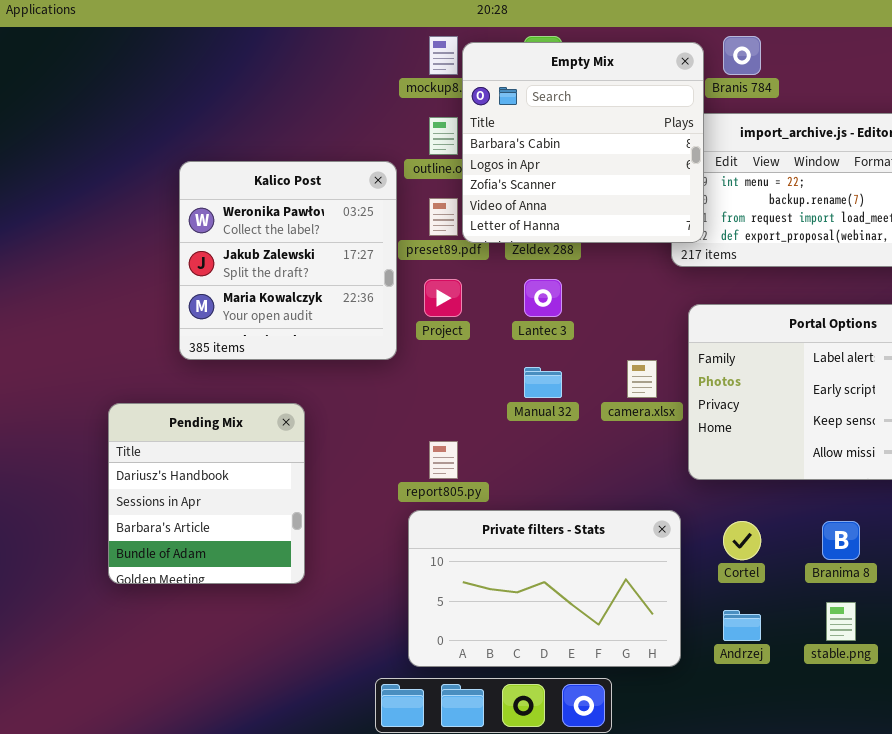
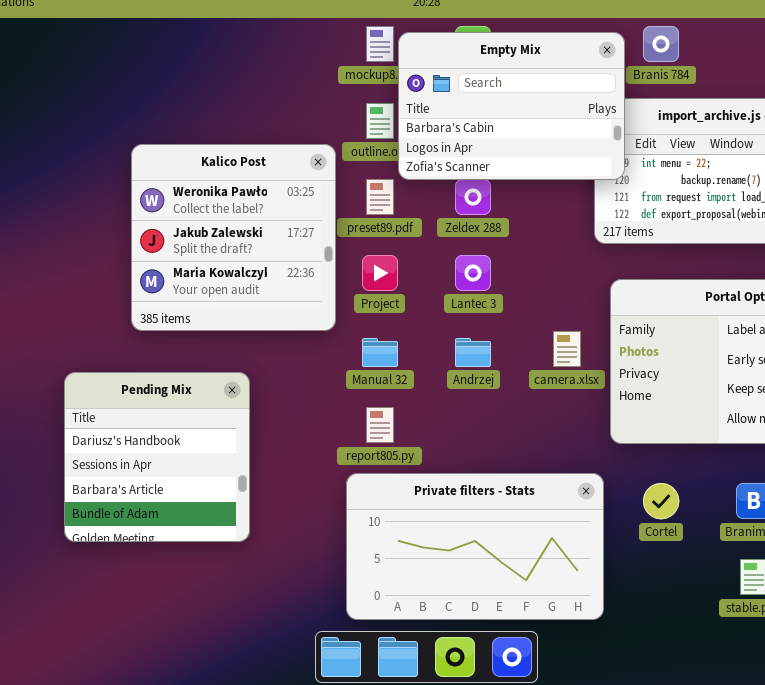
Empty Mix: [462,42,704,243] -> [398,32,625,180], resized
Manual 32: [524,367,562,398] -> [362,338,398,367], moved
Andrzej: [723,610,761,641] -> [455,338,491,367], moved

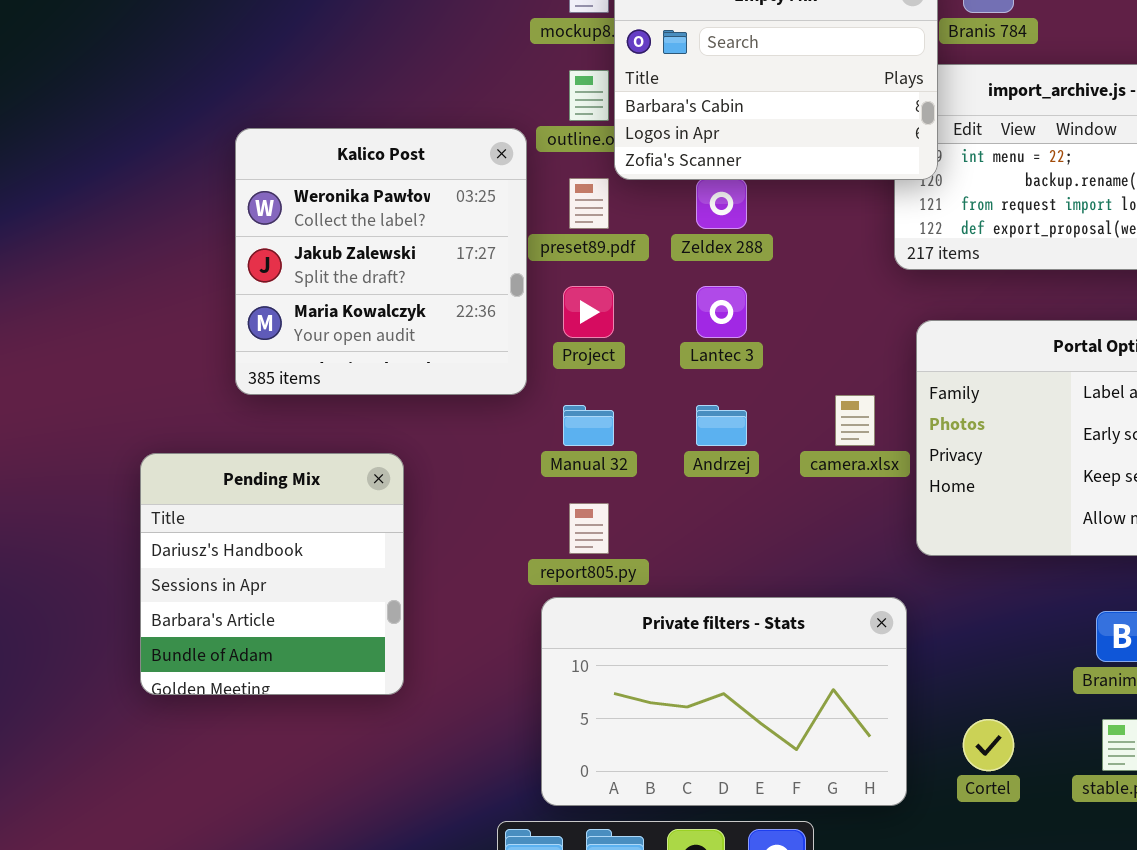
Cortel: [643,483,679,519] -> [963,719,1014,771], moved

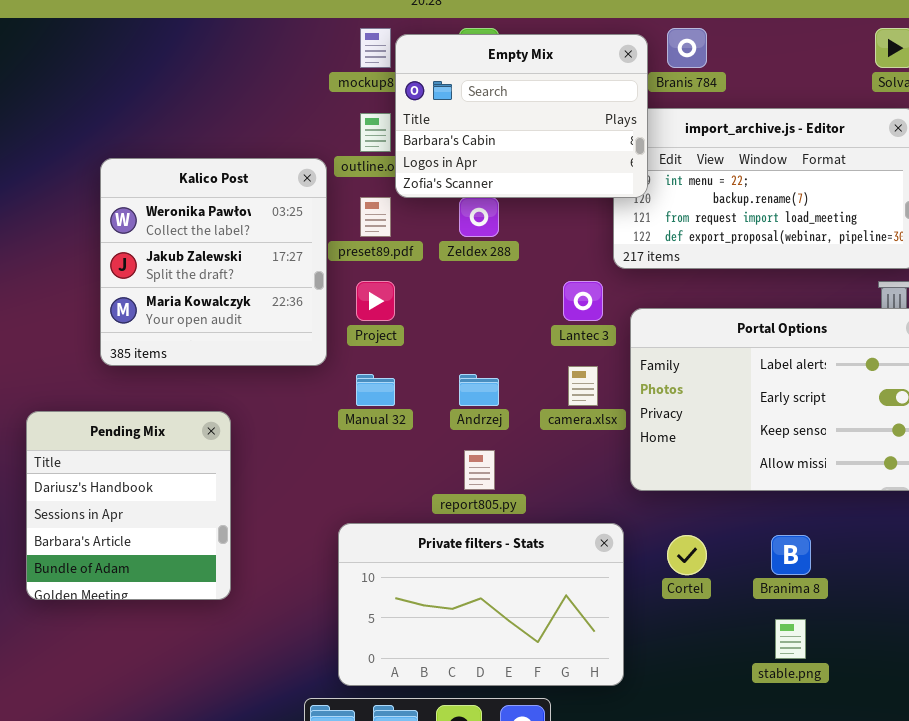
Lantec 3: [696,286,747,338] -> [563,281,603,321], moved
report805.py: [569,503,609,554] -> [464,450,495,490], moved
Cortel: [963,719,1014,771] -> [667,535,707,575], moved

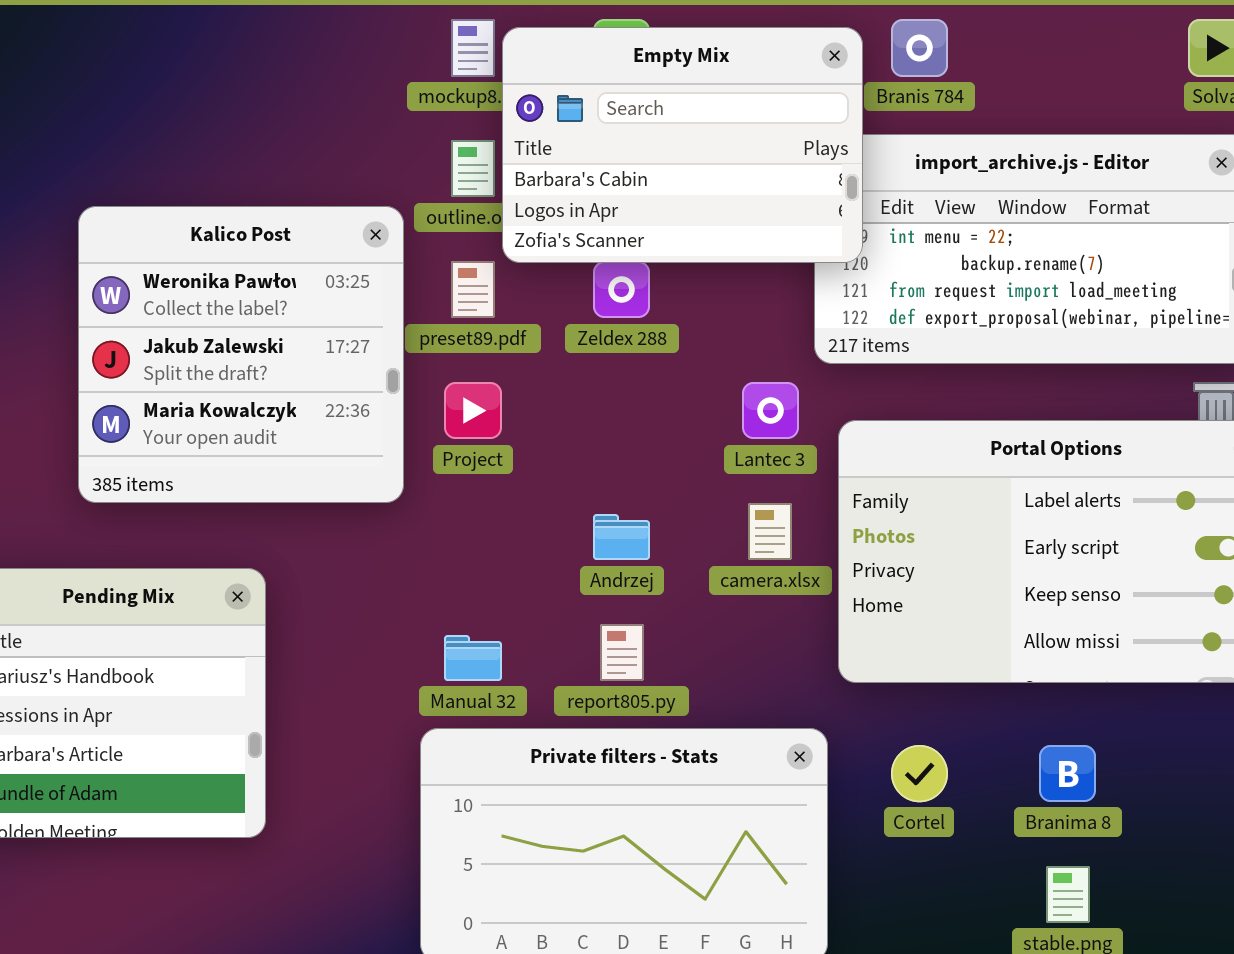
Manual 32: [356,374,395,406] -> [444,635,502,681], moved

